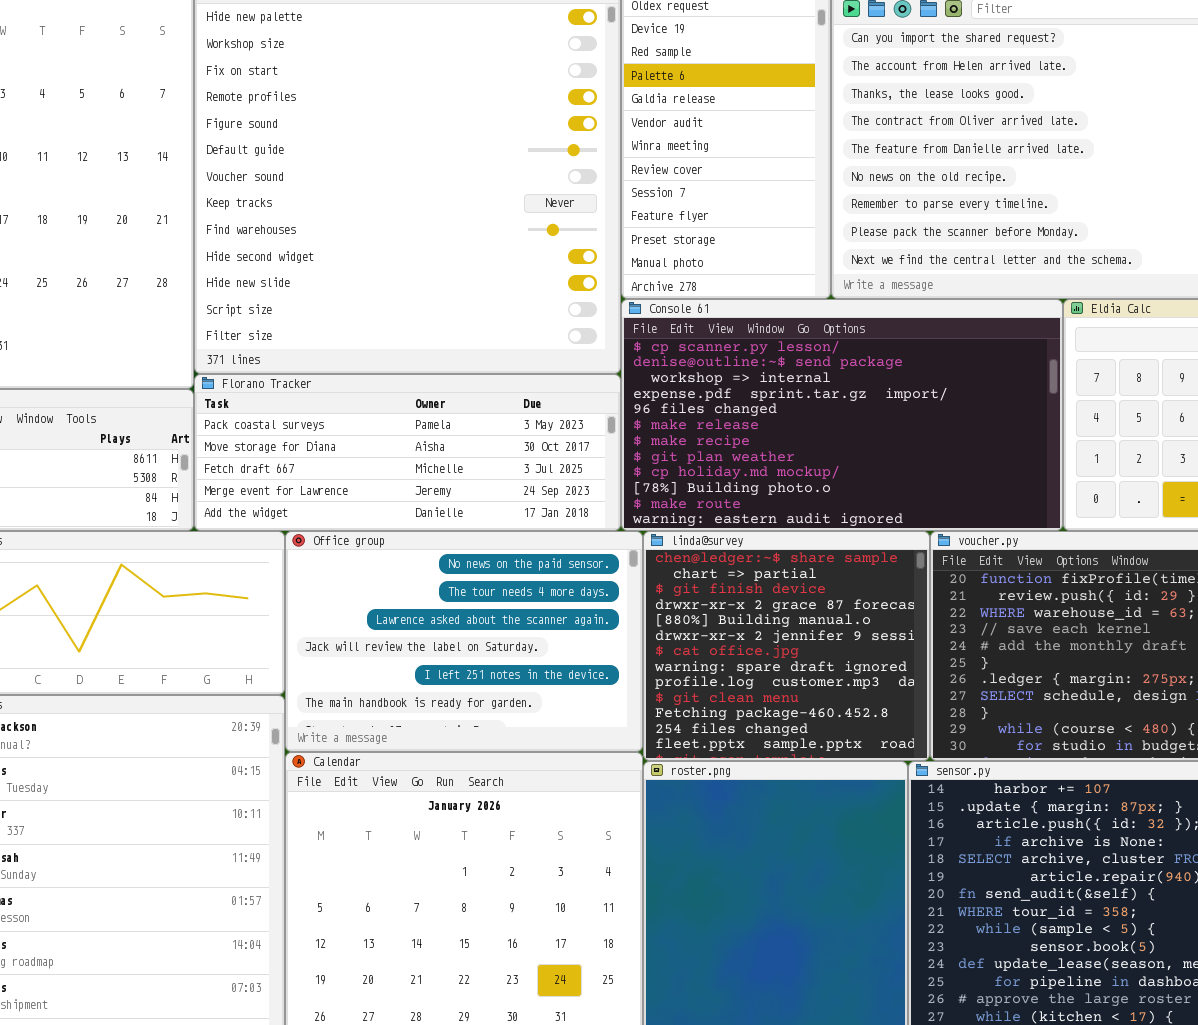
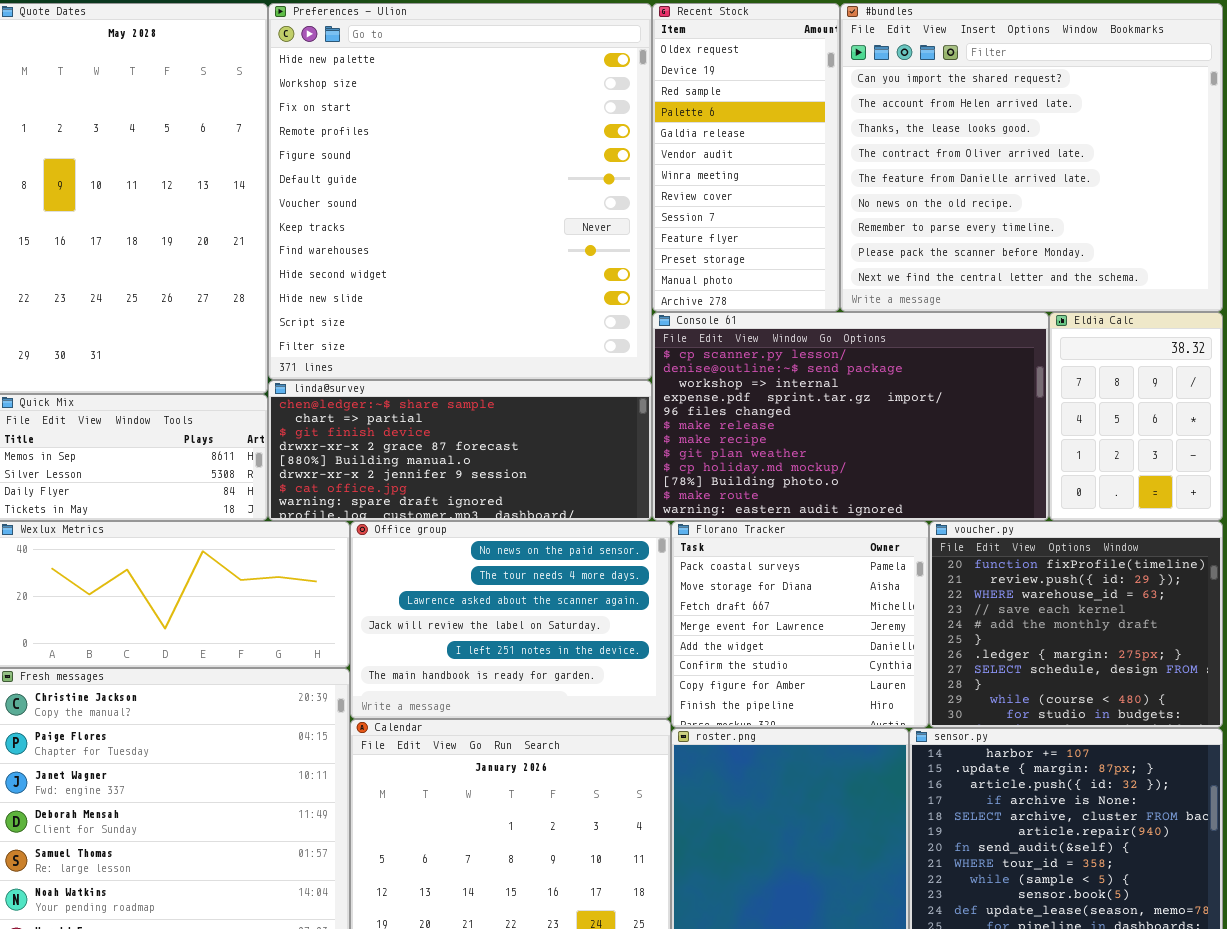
Florano Tracker: [194,374,621,531] -> [671,521,929,728], moved, resized
linda@survey: [643,531,930,761] -> [268,380,652,521], moved, resized

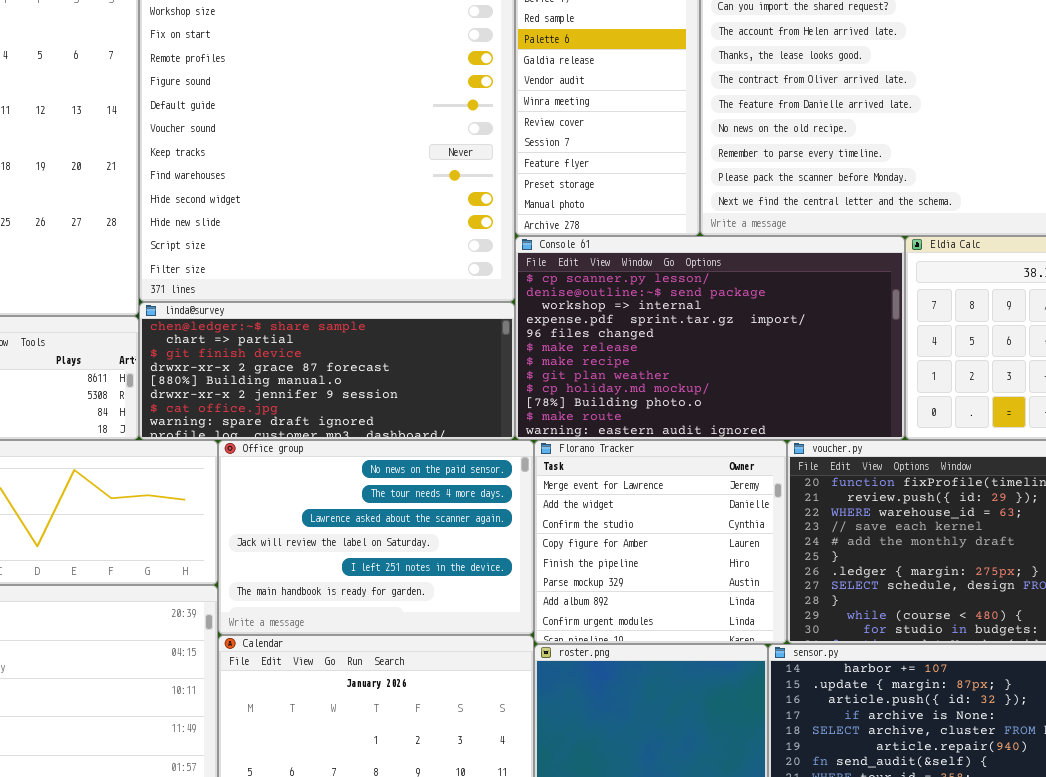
Florano Tracker: [671,521,929,728] -> [534,440,787,644], scrolled down 3 rows

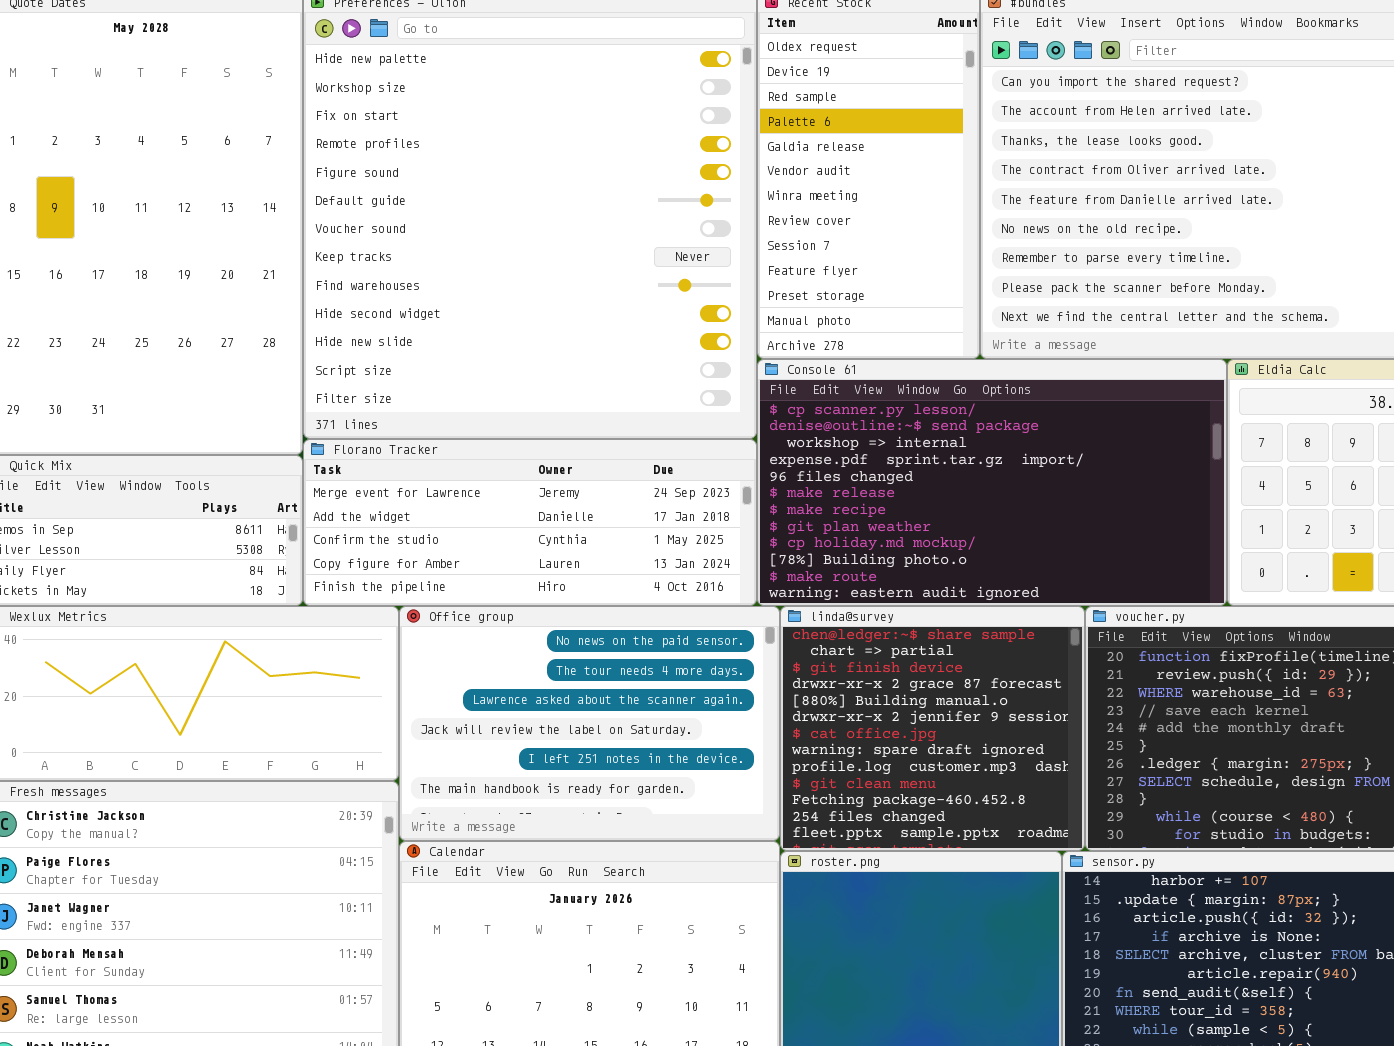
linda@survey: [139,302,515,440] -> [780,606,1085,851], moved, resized
Florano Tracker: [534,440,787,644] -> [303,439,757,606], moved, resized

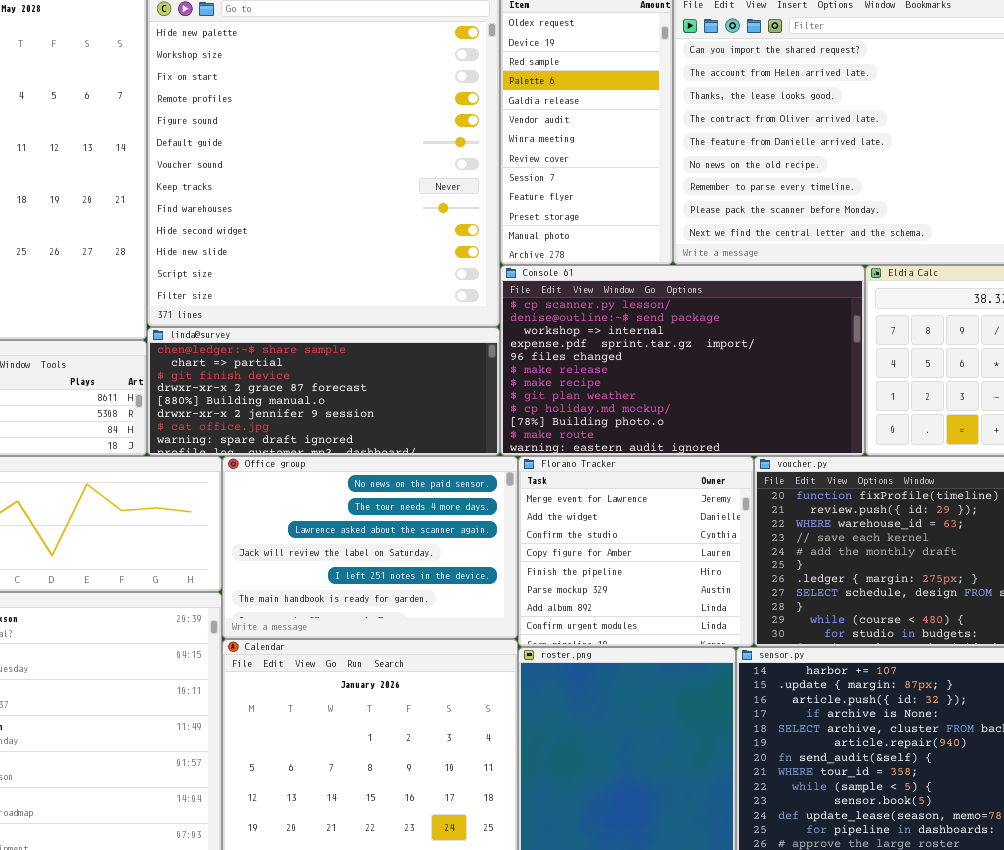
Florano Tracker: [303,439,757,606] -> [518,456,754,647], moved, resized
linda@survey: [780,606,1085,851] -> [147,327,500,456], moved, resized

